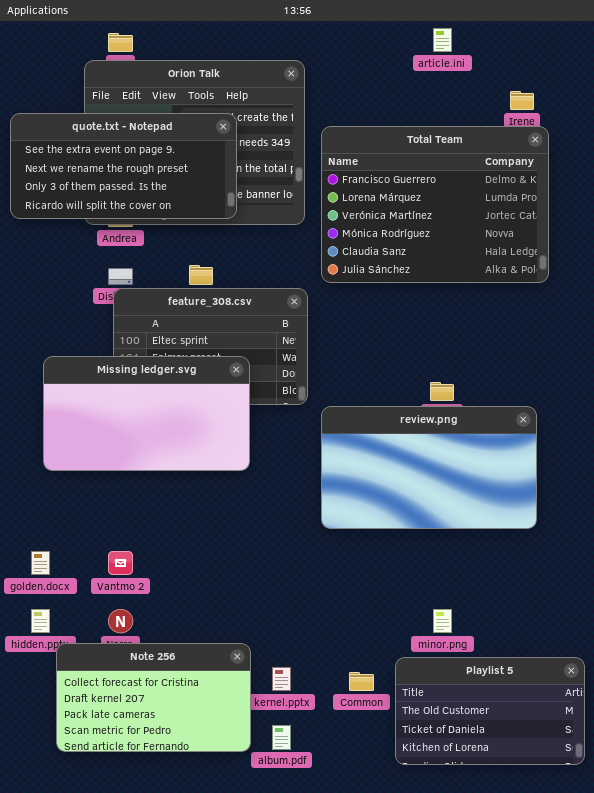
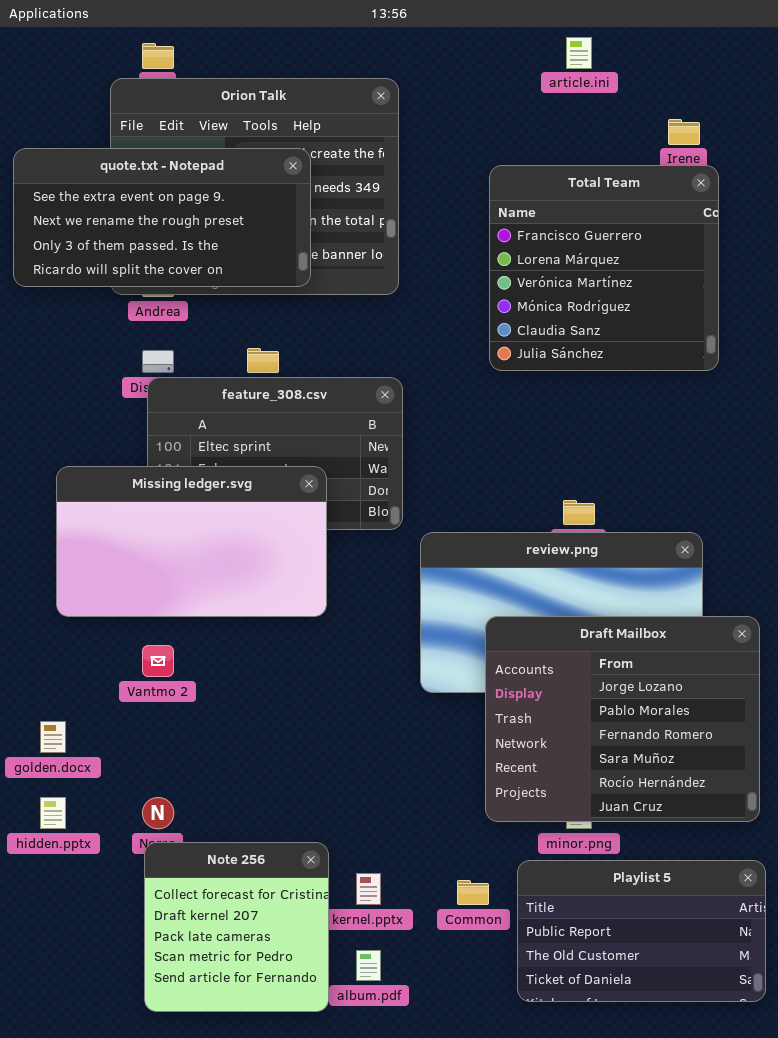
Total Team: [321,126,549,283] -> [489,165,719,371], resized
Draft Mailbox: none -> [485,616,760,822], opened
Vantmo 2: [108,551,133,575] -> [142,645,174,677], moved
Note 256: [56,643,251,752] -> [144,842,329,1012], resized
Playlist 5: [395,657,585,765] -> [517,860,766,1002], scrolled up 1 row

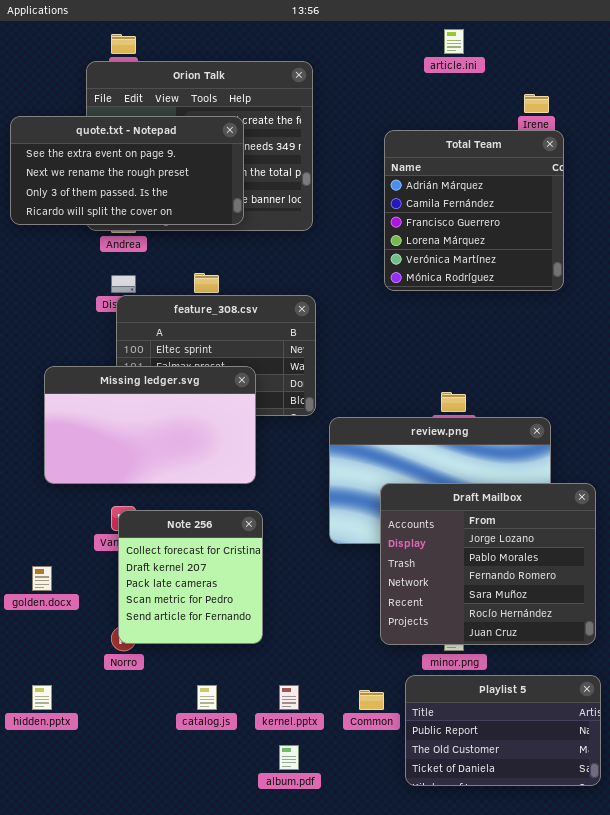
Total Team: [489,165,719,371] -> [384,130,564,291], scrolled up 2 rows
hidden.pptx: [40,797,66,829] -> [32,685,52,710], moved
Note 256: [144,842,329,1012] -> [118,510,263,644], moved

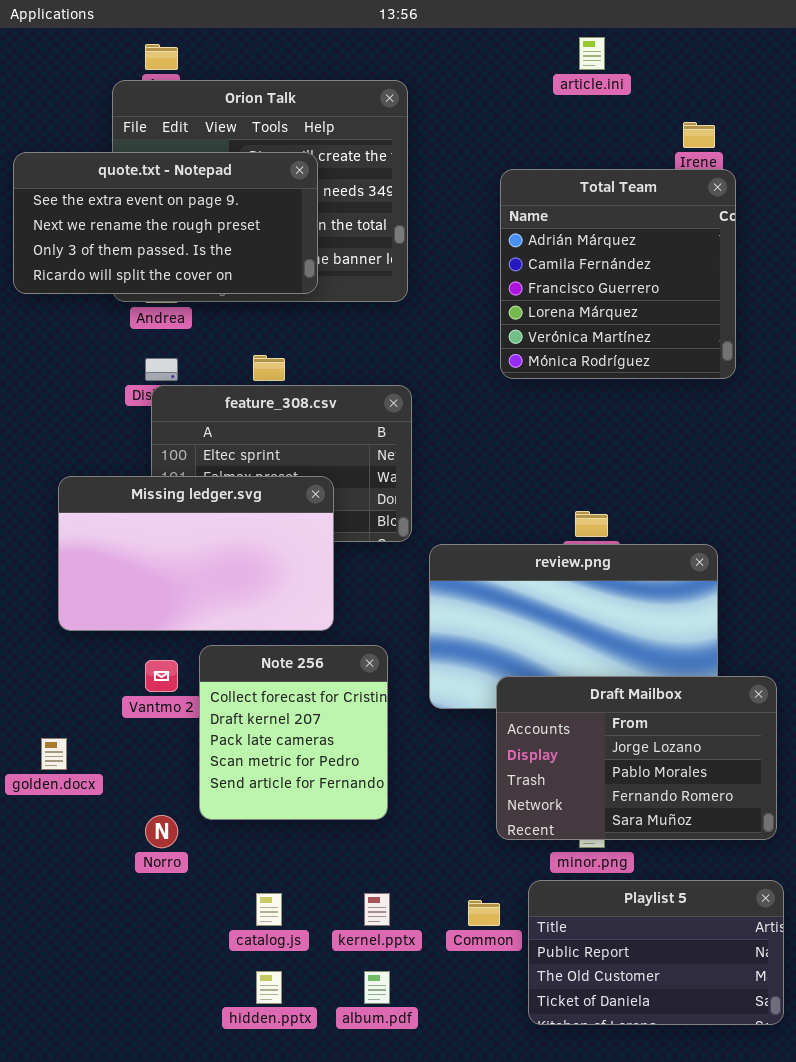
Draft Mailbox: [380,483,596,645] -> [496,676,777,840], resized
Note 256: [118,510,263,644] -> [199,645,388,820], moved
hidden.pptx: [32,685,52,710] -> [256,971,282,1004], moved

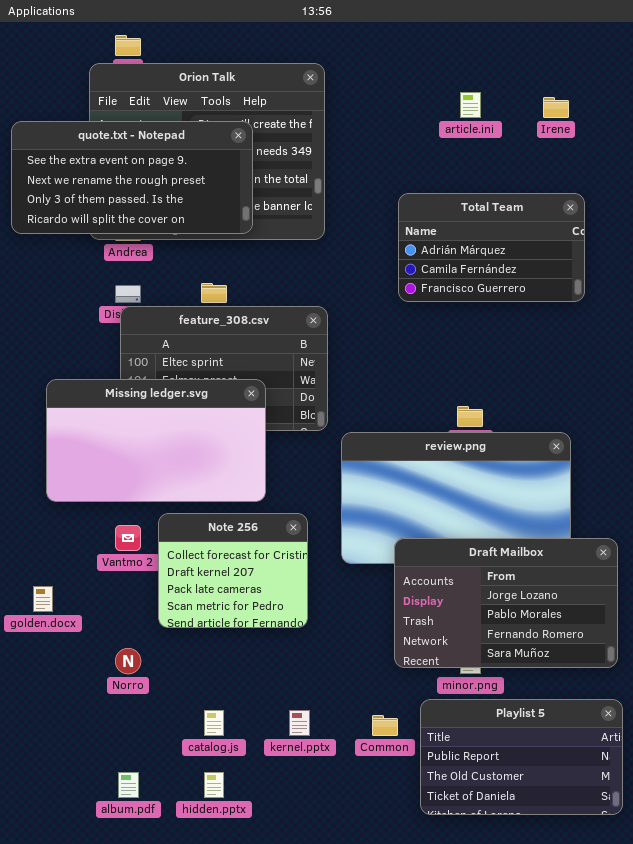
article.ini: [579,37,605,70] -> [460,92,481,118], moved
Total Team: [500,169,736,379] -> [398,193,585,302], resized
Note 256: [199,645,388,820] -> [158,513,308,628], resized
album.pdf: [364,971,390,1004] -> [118,772,139,798], moved

